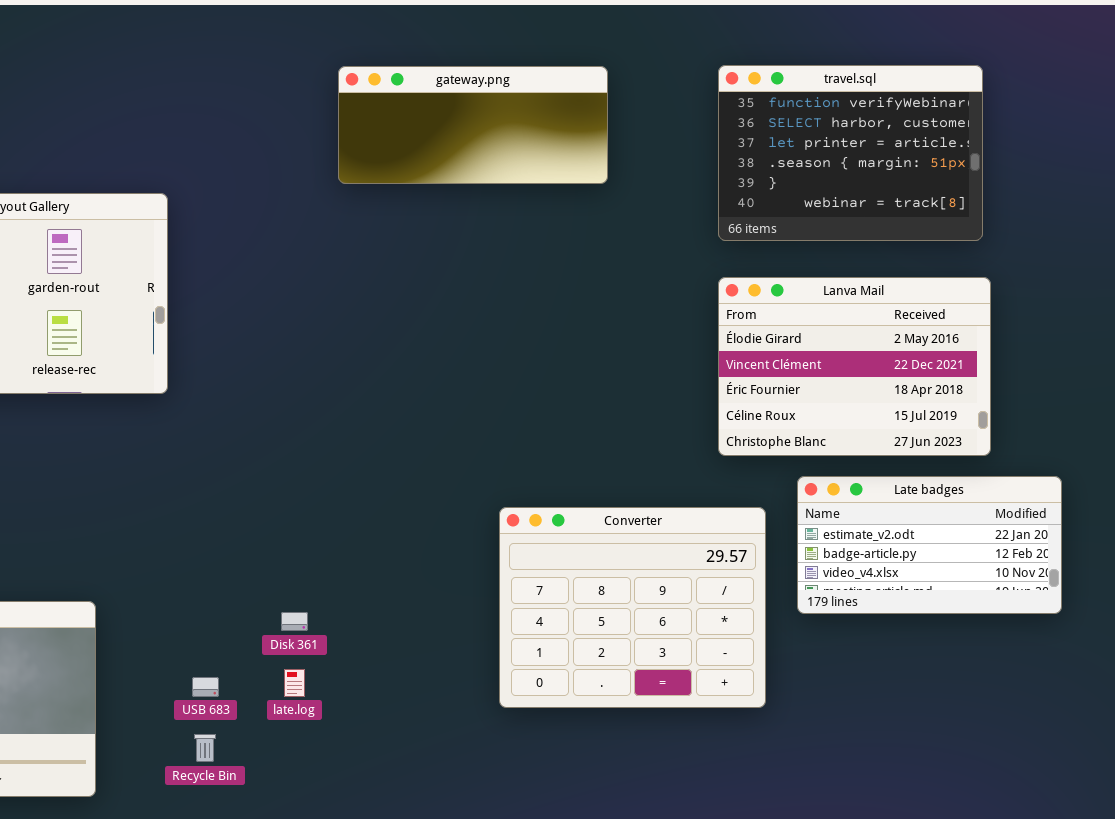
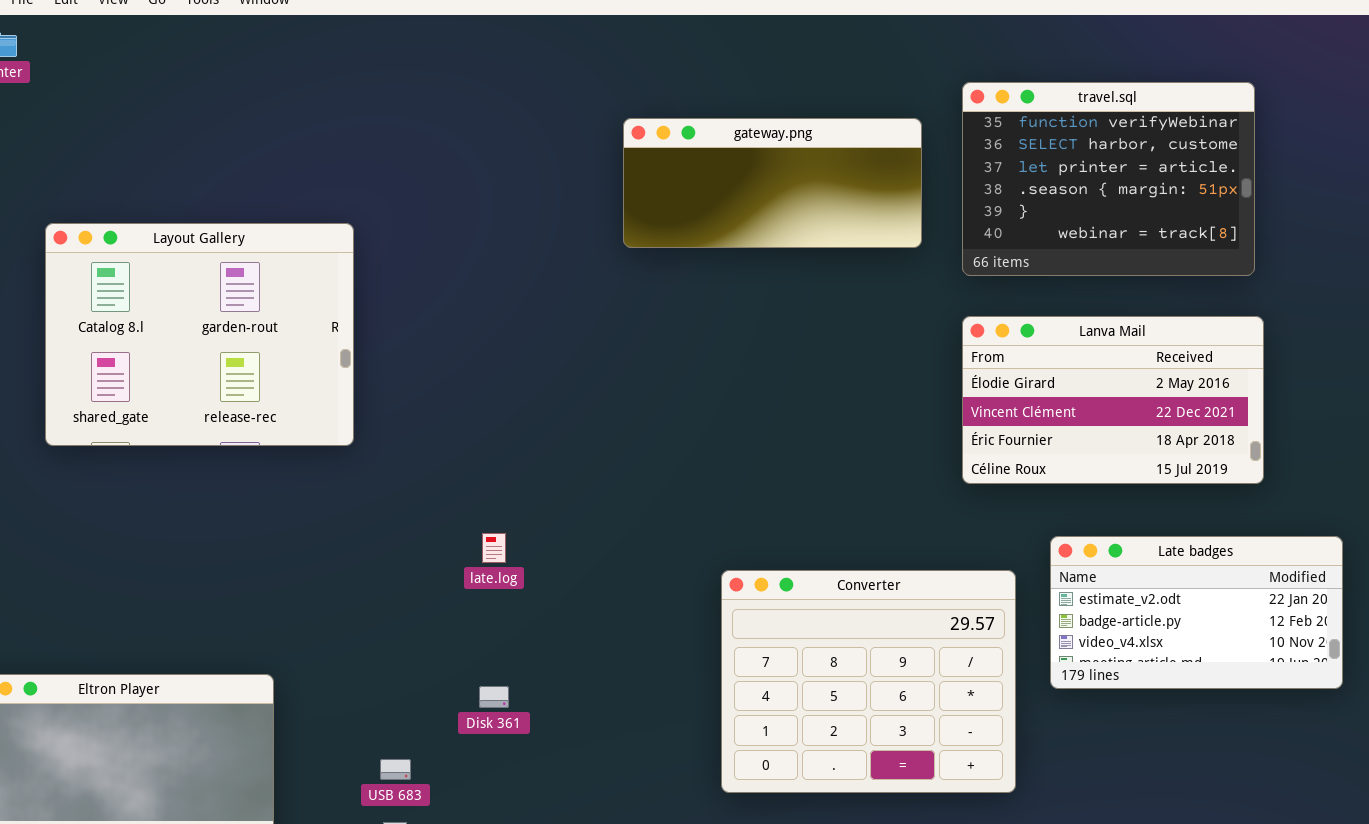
gateway.png: [338,66,608,184] -> [623,118,922,248], moved
Lanva Mail: [718,277,991,456] -> [962,316,1264,484], resized
late.log: [284,669,305,697] -> [482,533,506,563], moved

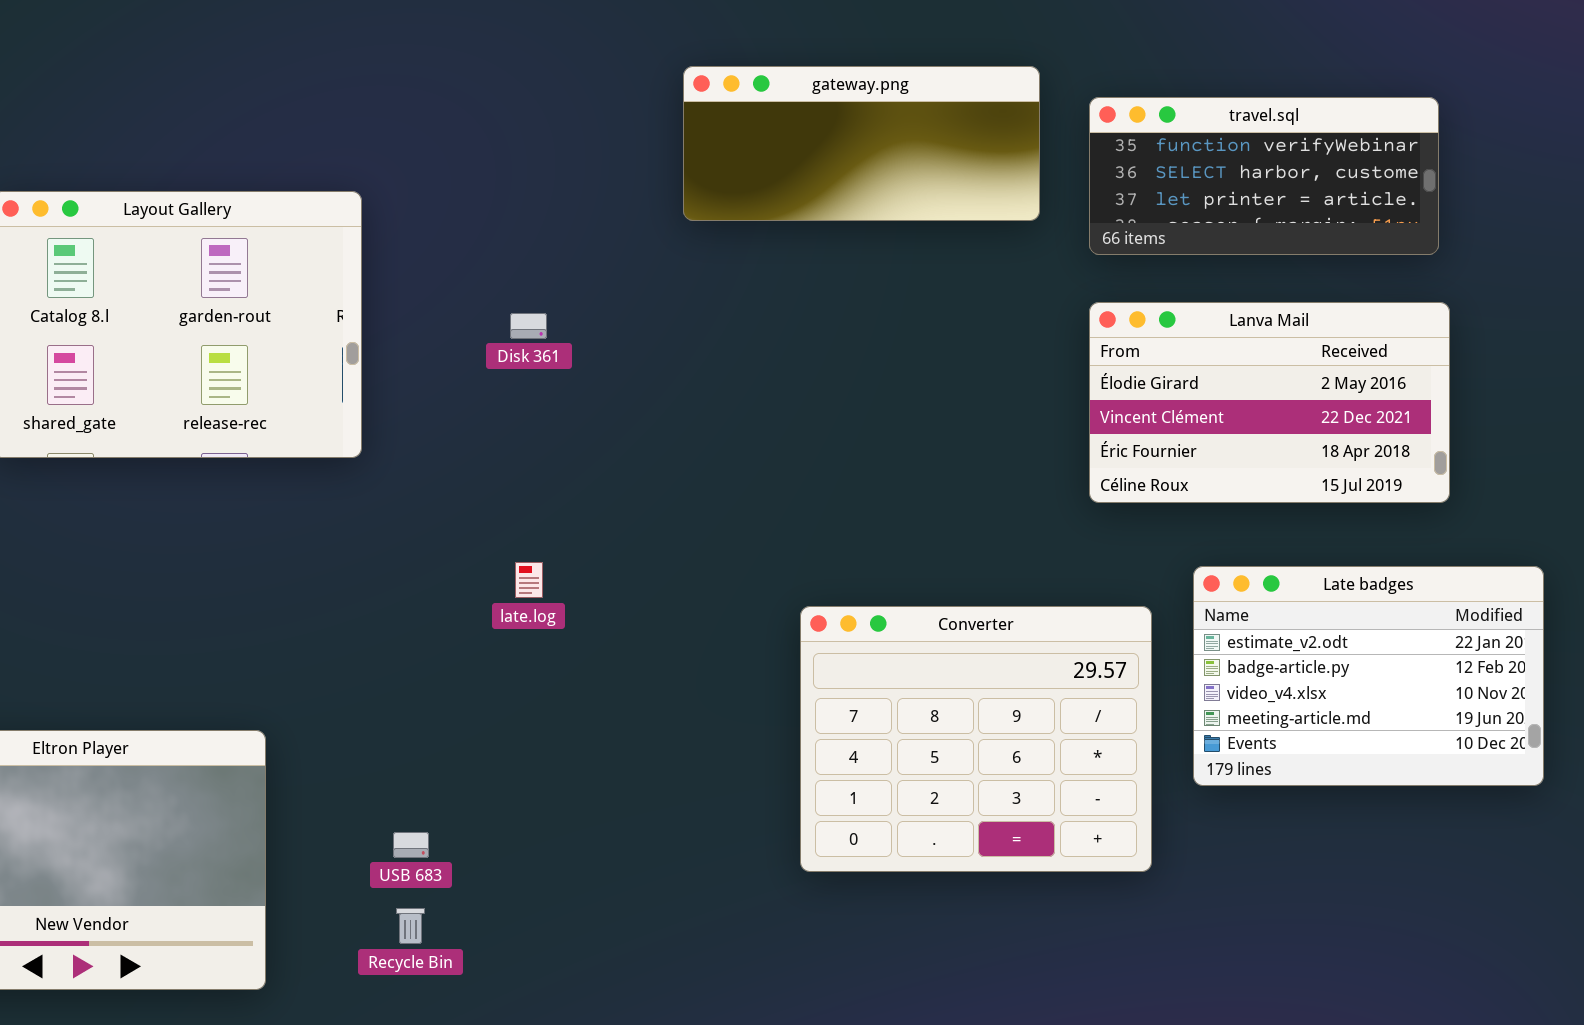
travel.sql: [962,82,1255,276] -> [1089,97,1439,255], resized
Late badges: [1050,536,1343,689] -> [1193,566,1544,786], resized
Disk 361: [479,686,509,708] -> [510,313,547,339], moved

